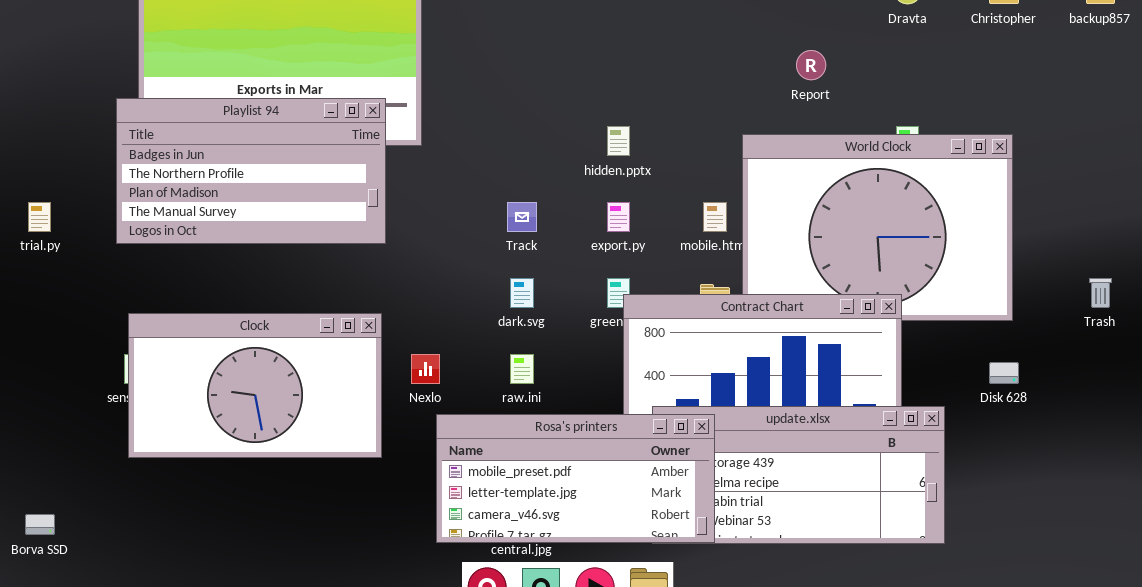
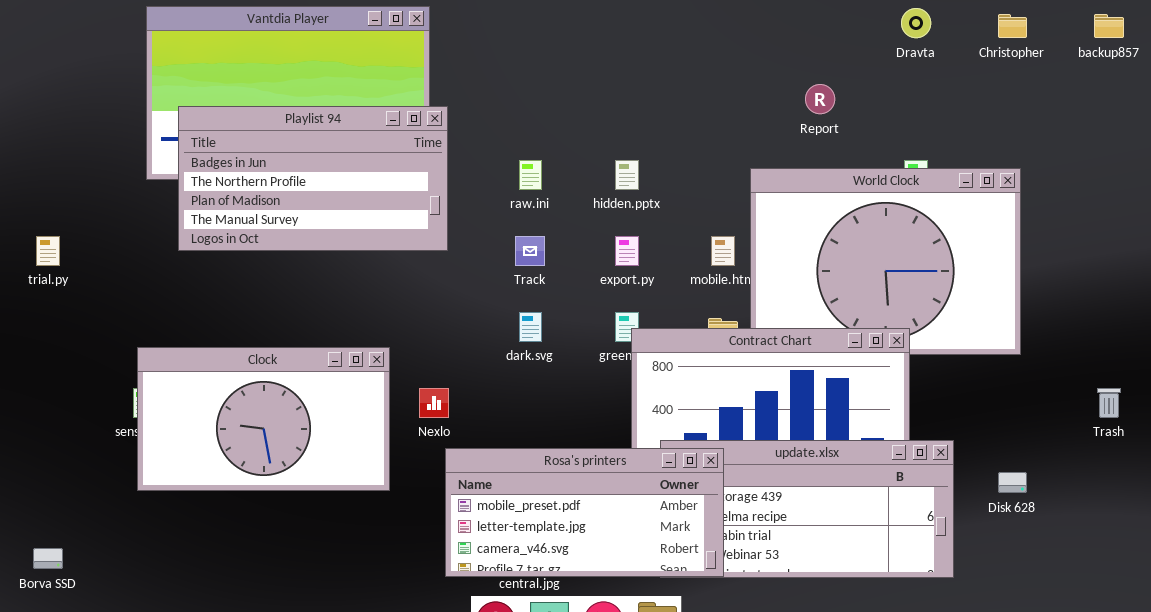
Playlist 94: [116,98,386,244] -> [178,106,448,251], moved
Trash: [1089,278,1112,308] -> [1097,388,1121,418], moved
raw.ini: [510,354,534,384] -> [519,160,542,190], moved
Disk 628: [989,362,1019,384] -> [998,472,1027,493], moved

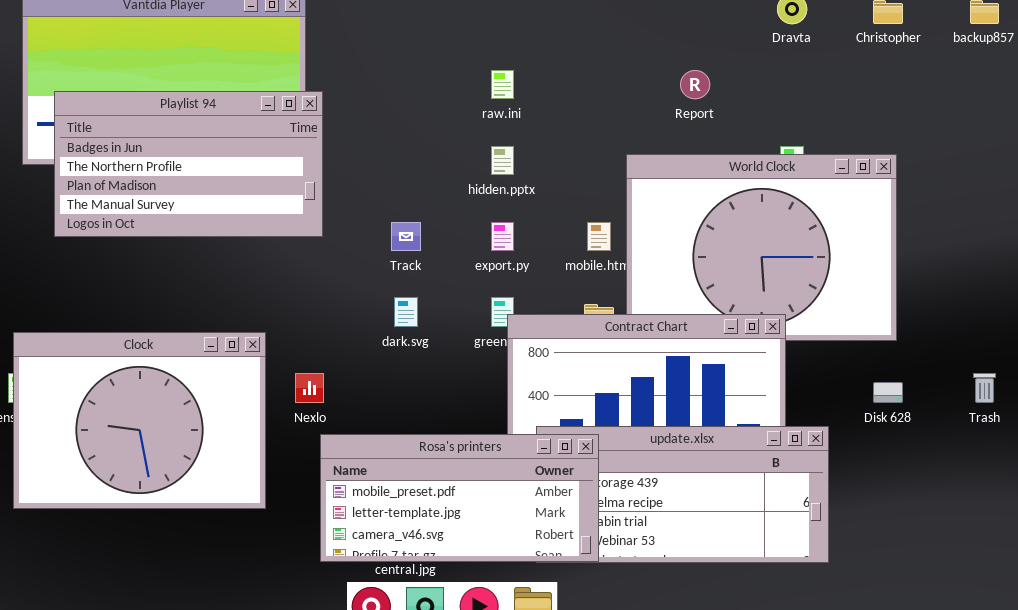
raw.ini: [519,160,542,190] -> [491,70,514,99], moved
Clock: [137,347,390,491] -> [13,332,266,509], resized
Disk 628: [998,472,1027,493] -> [873,382,903,403], moved

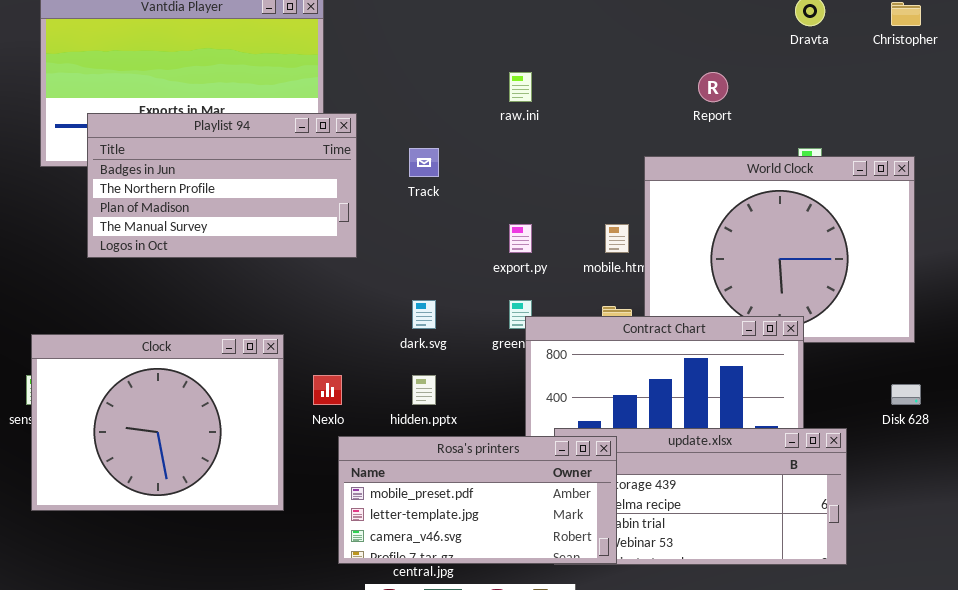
Playlist 94: [54,91,323,237] -> [87,113,357,258], moved
hidden.pptx: [491,146,514,175] -> [412,375,436,405], moved
Track: [391,222,421,251] -> [409,148,439,177], moved

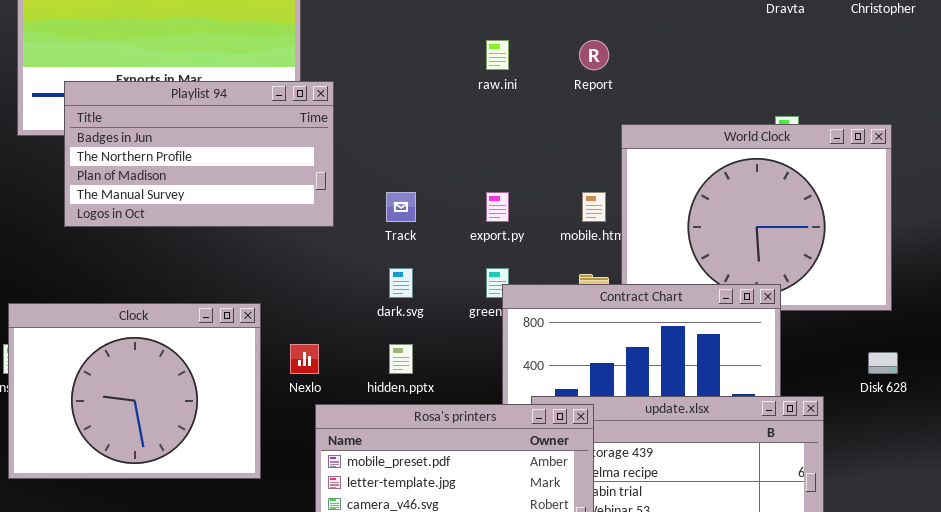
Report: [698,72,728,102] -> [579,40,609,70], moved
Track: [409,148,439,177] -> [386,192,416,222], moved

